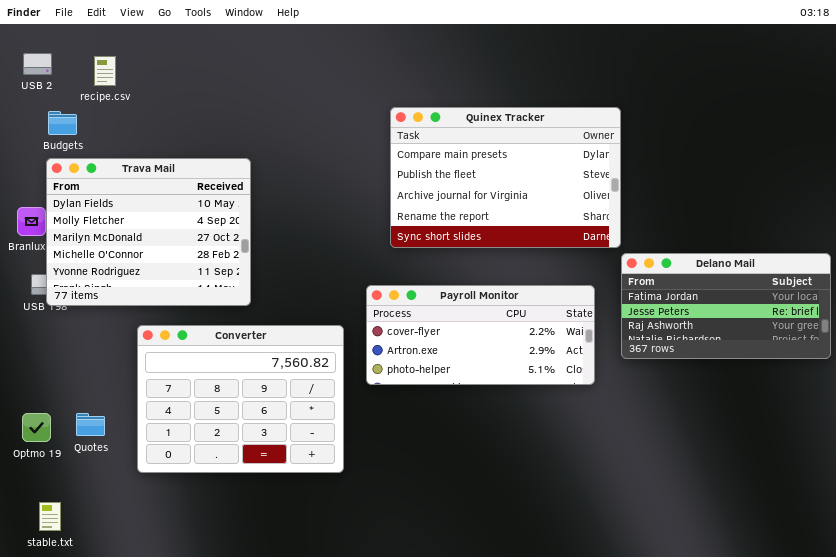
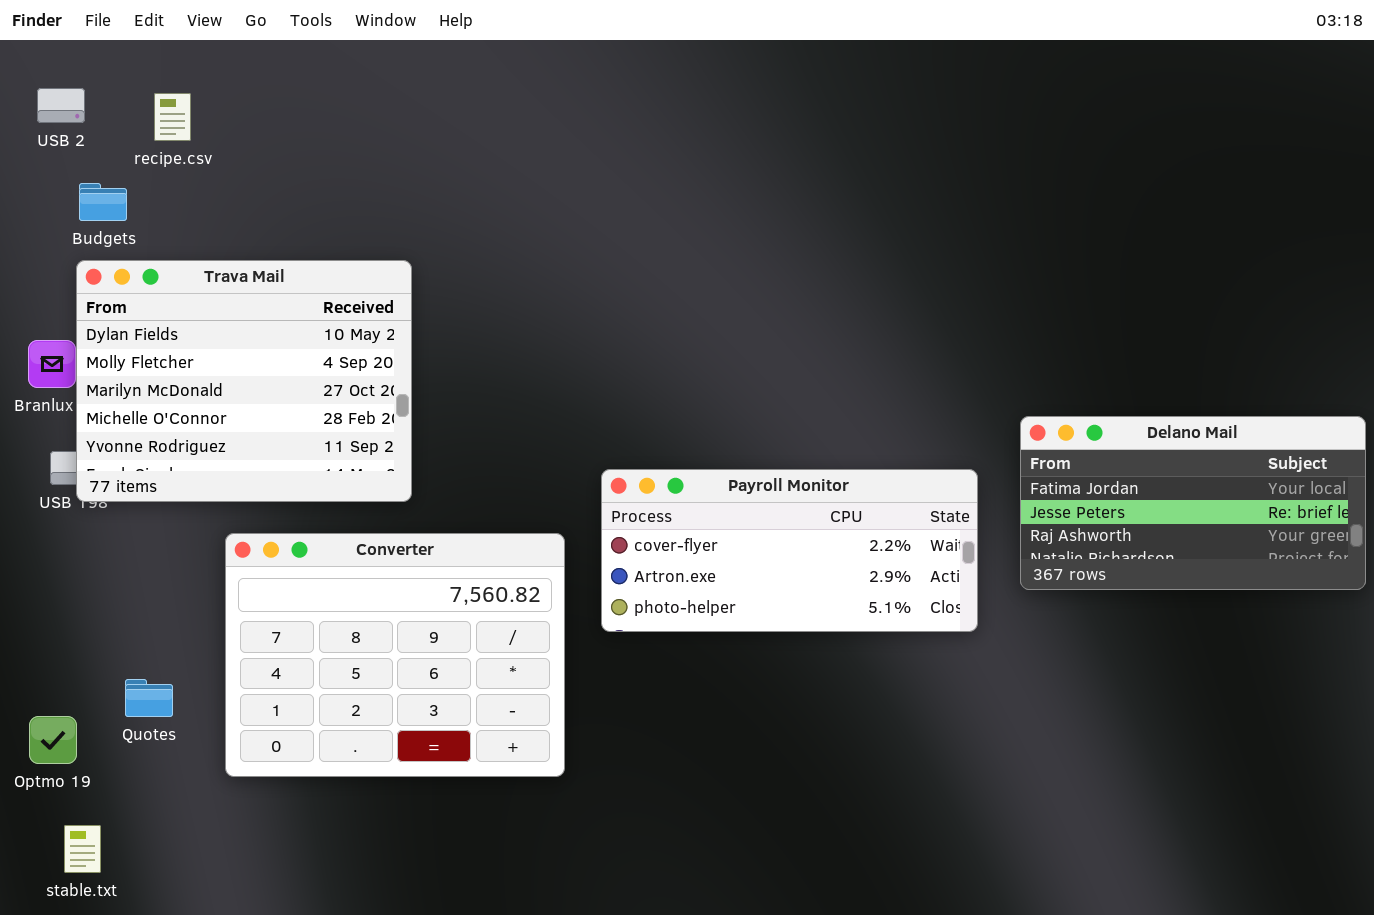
Quinex Tracker: [390,107,621,248] -> none, closed
Optmo 19: [22,413,51,442] -> [29,716,77,764], moved

